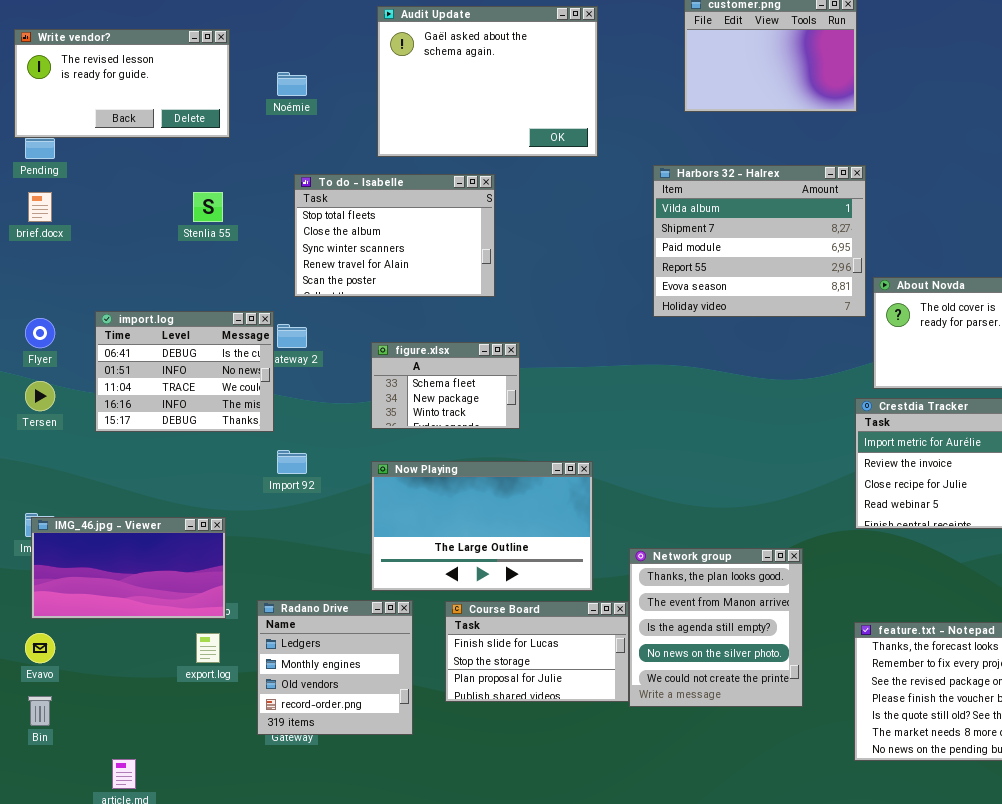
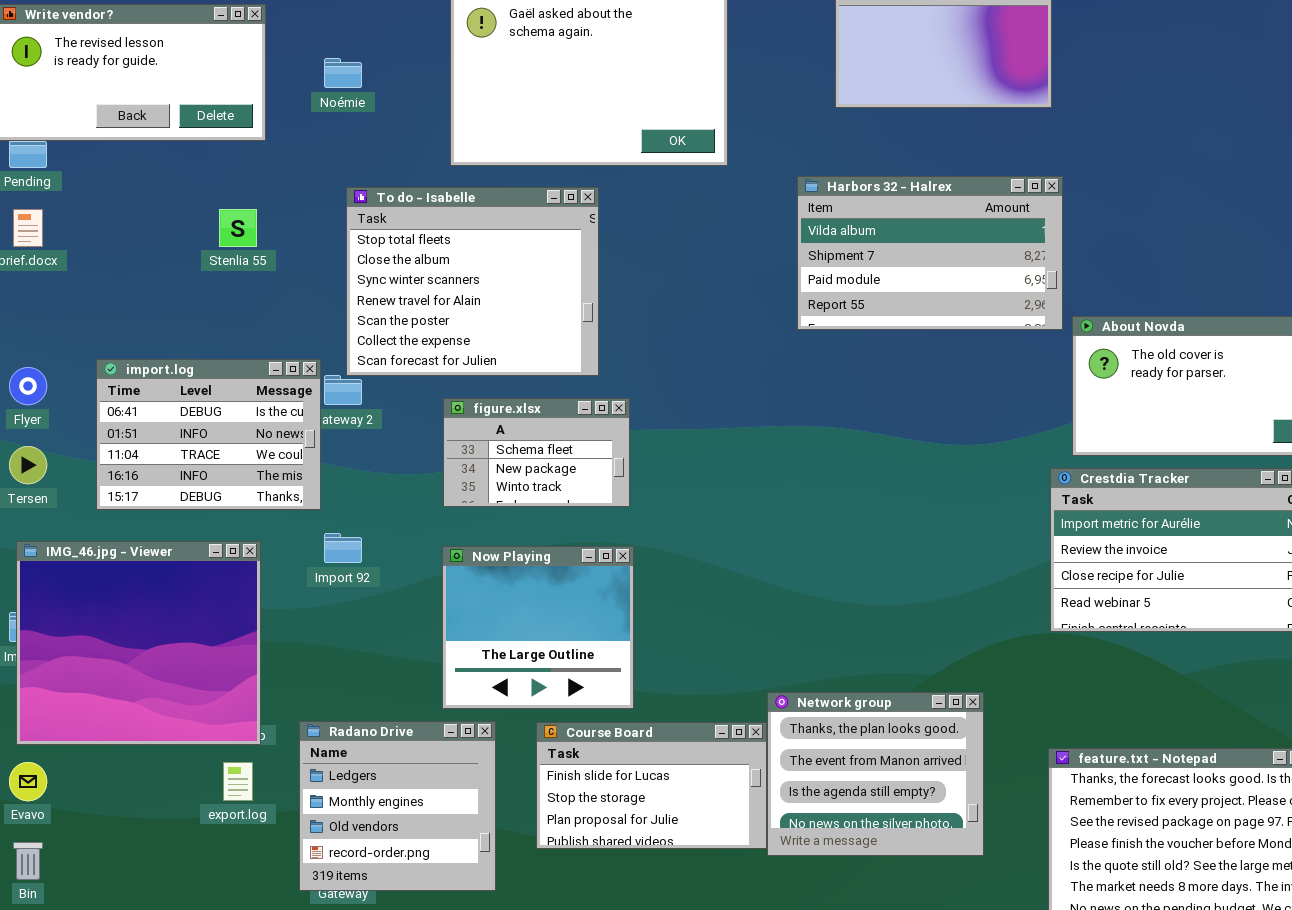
Harbors 32 - Halrex: [653,165,866,317] -> [797,176,1063,330], resized
To do - Isabelle: [294,174,495,297] -> [346,187,599,376], resized
Now Playing: [371,461,593,591] -> [442,546,634,709], resized
IMG_46.jpg - Viewer: [31,517,226,619] -> [16,541,261,745], resized
Network group: [629,548,803,707] -> [767,692,984,856], resized

